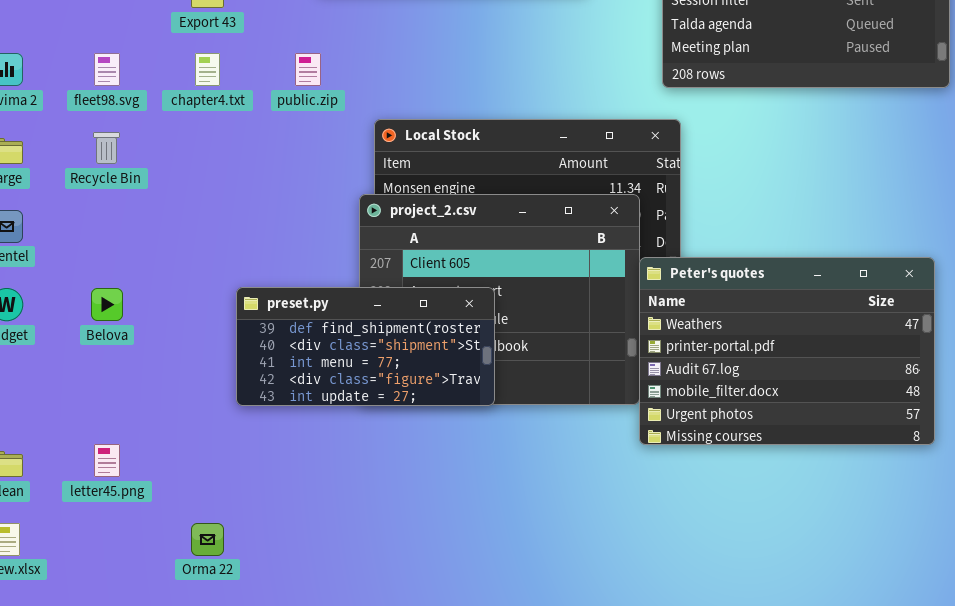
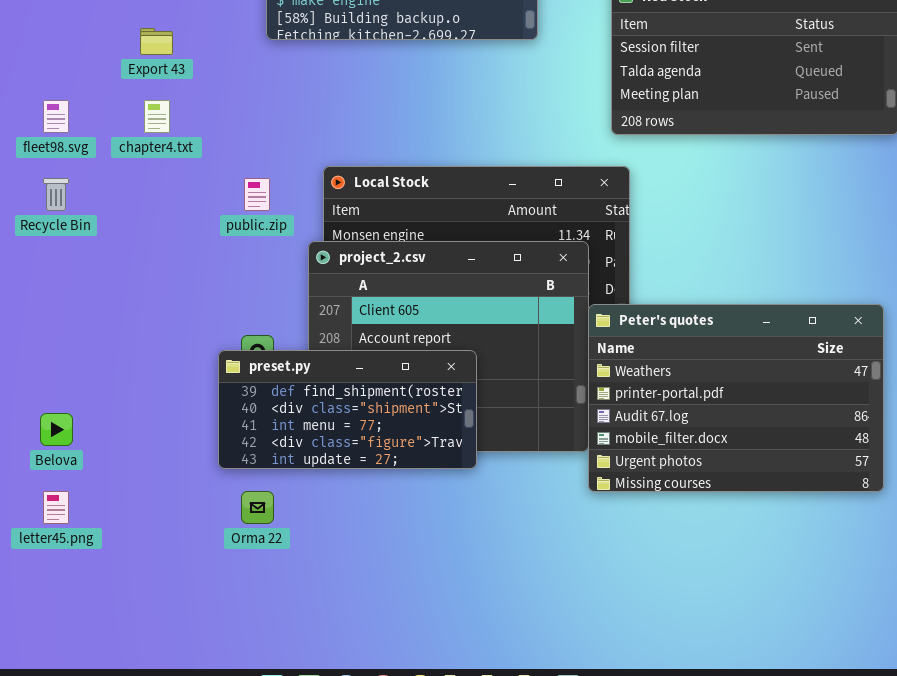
public.zip: [295,53,321,86] -> [244,178,270,211], moved
preset.py: [236,287,495,406] -> [218,350,477,469], moved
Belova: [91,288,123,321] -> [40,413,73,446], moved
Orma 22: [191,523,224,556] -> [241,491,274,524], moved

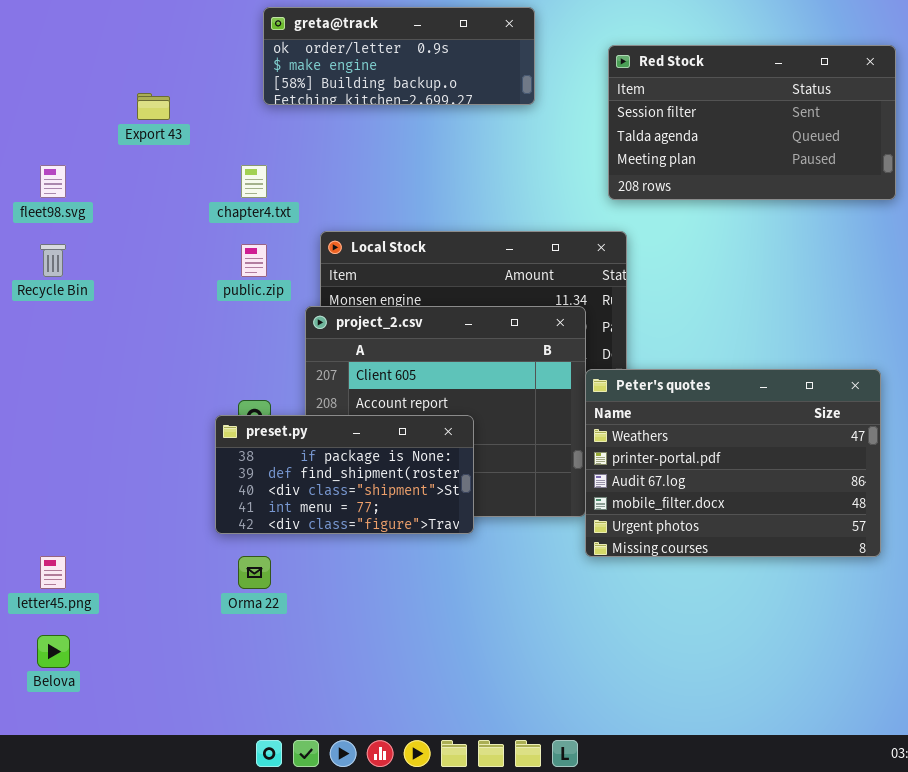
chapter4.txt: [144,100,170,133] -> [241,165,267,198], moved
preset.py: [218,350,477,469] -> [215,415,474,534], scrolled up 1 row
Belova: [40,413,73,446] -> [37,635,70,668], moved

